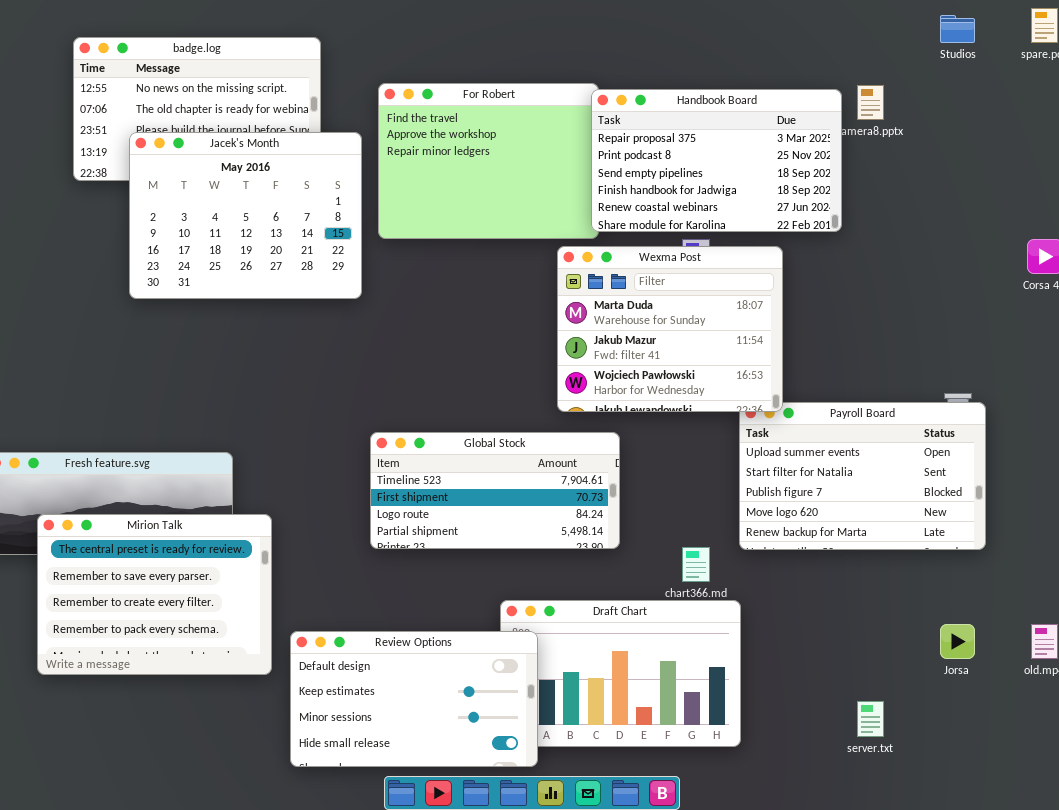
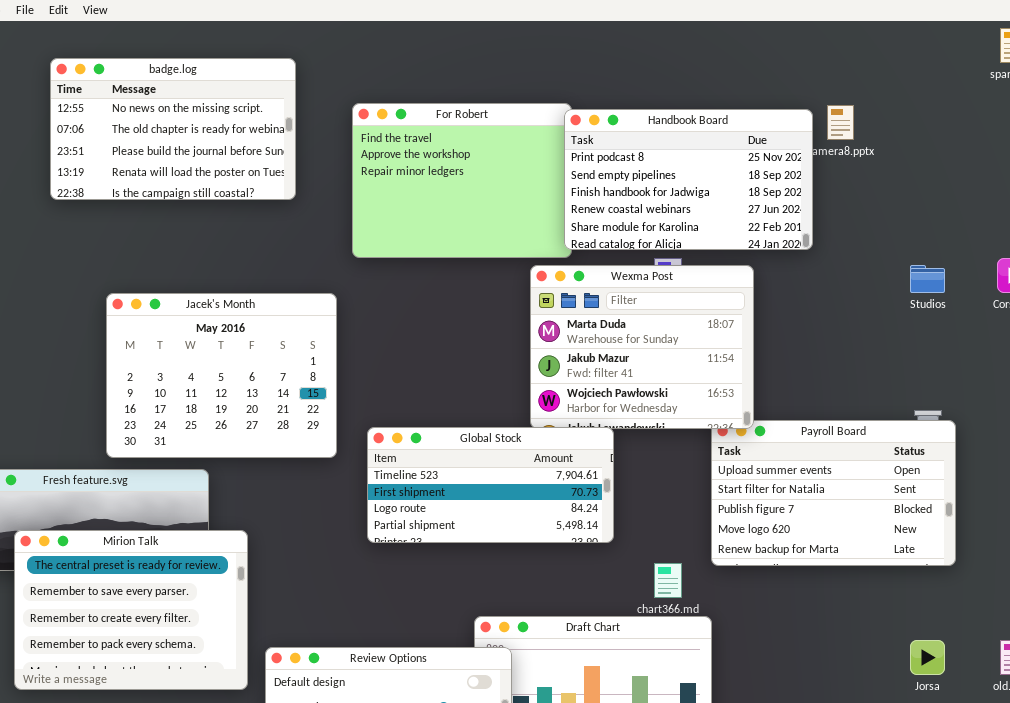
Studios: [940,15,975,43] -> [910,265,945,293], moved
Handbook Board: [591,89,842,232] -> [564,109,813,250], scrolled down 1 row
Jacek's Month: [129,132,362,299] -> [106,293,337,458], moved
Global Stock: [370,432,620,549] -> [367,427,614,543], moved

